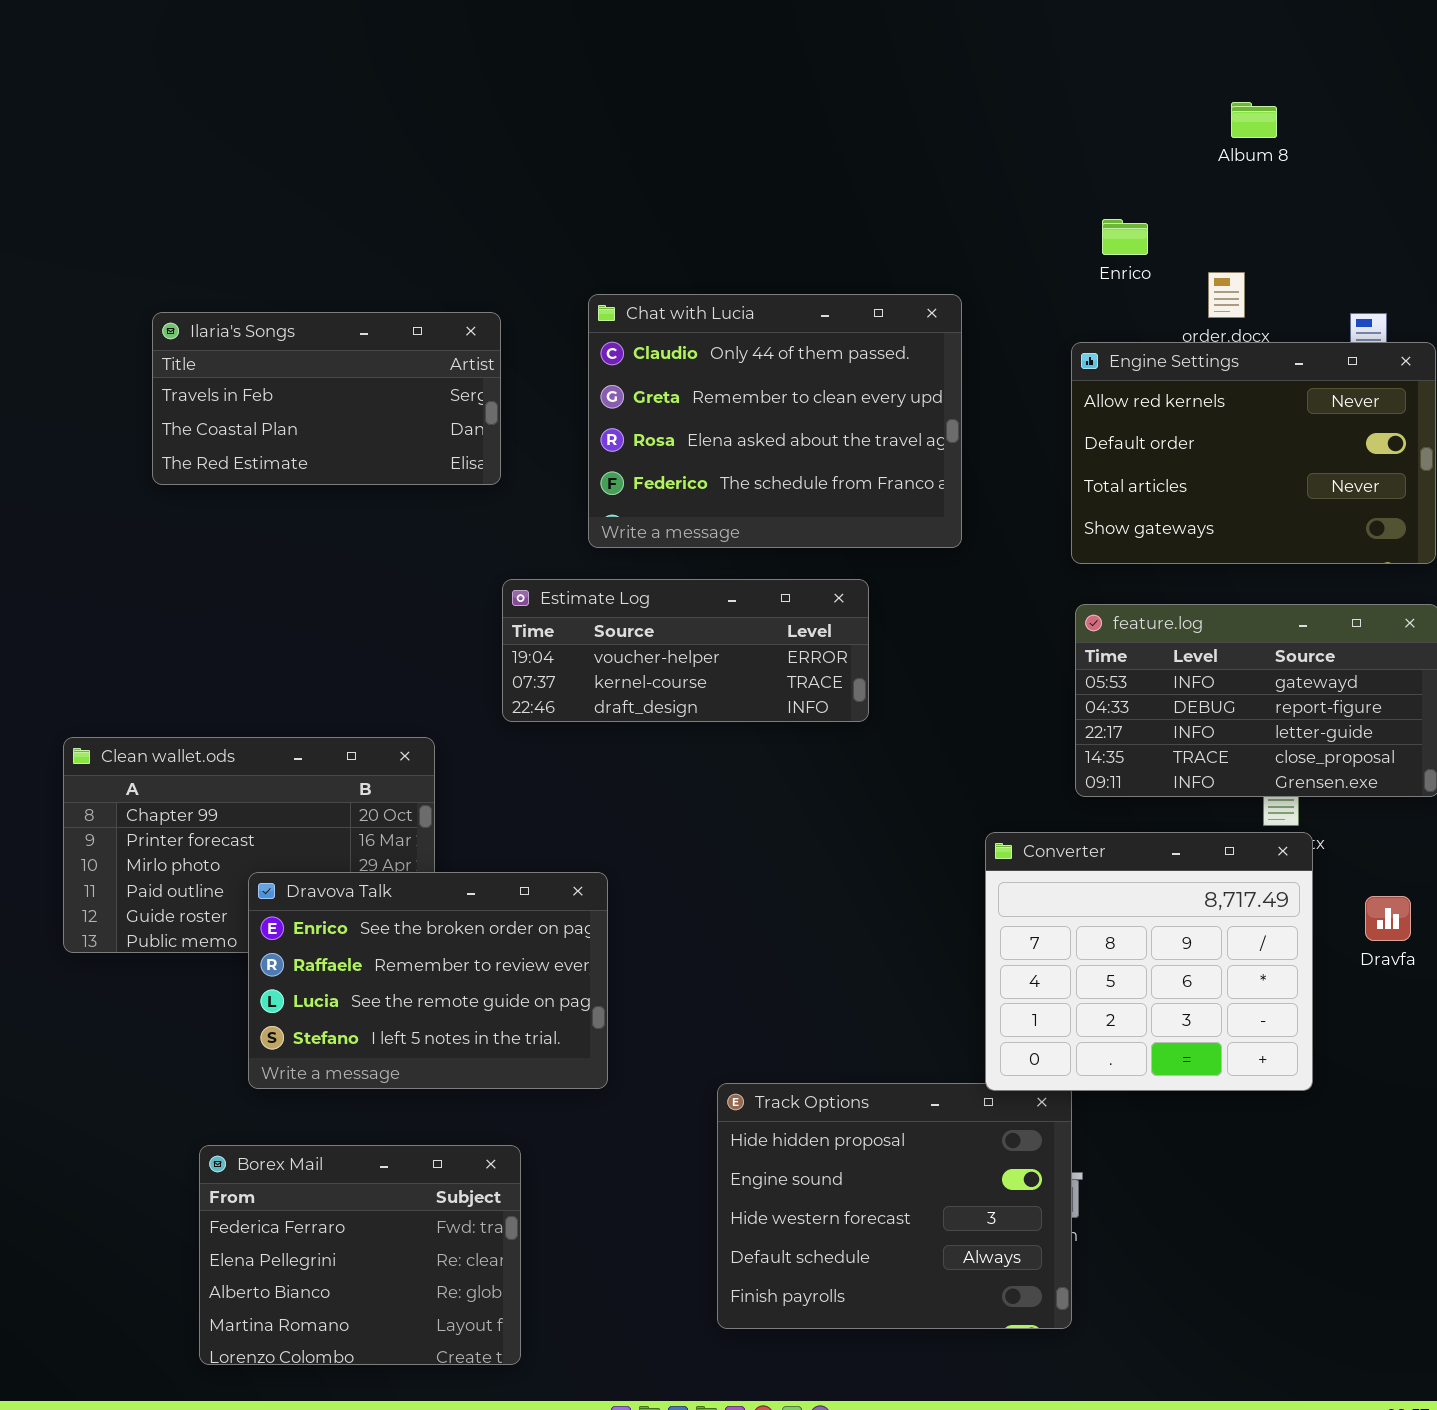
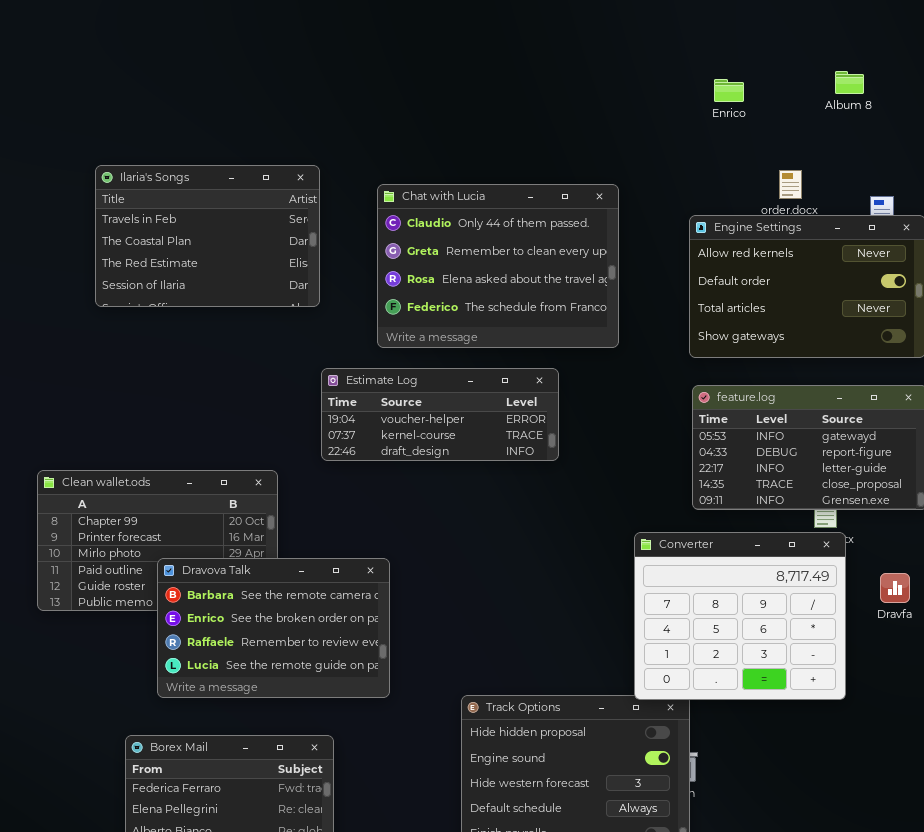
Album 8: [1231,102,1277,138] -> [835,71,864,94], moved
Enrico: [1102,219,1148,255] -> [714,79,744,102], moved
Ilaria's Songs: [152,312,501,485] -> [95,165,320,307], resized
Dravova Talk: [248,872,608,1089] -> [157,558,390,698], scrolled up 1 row

